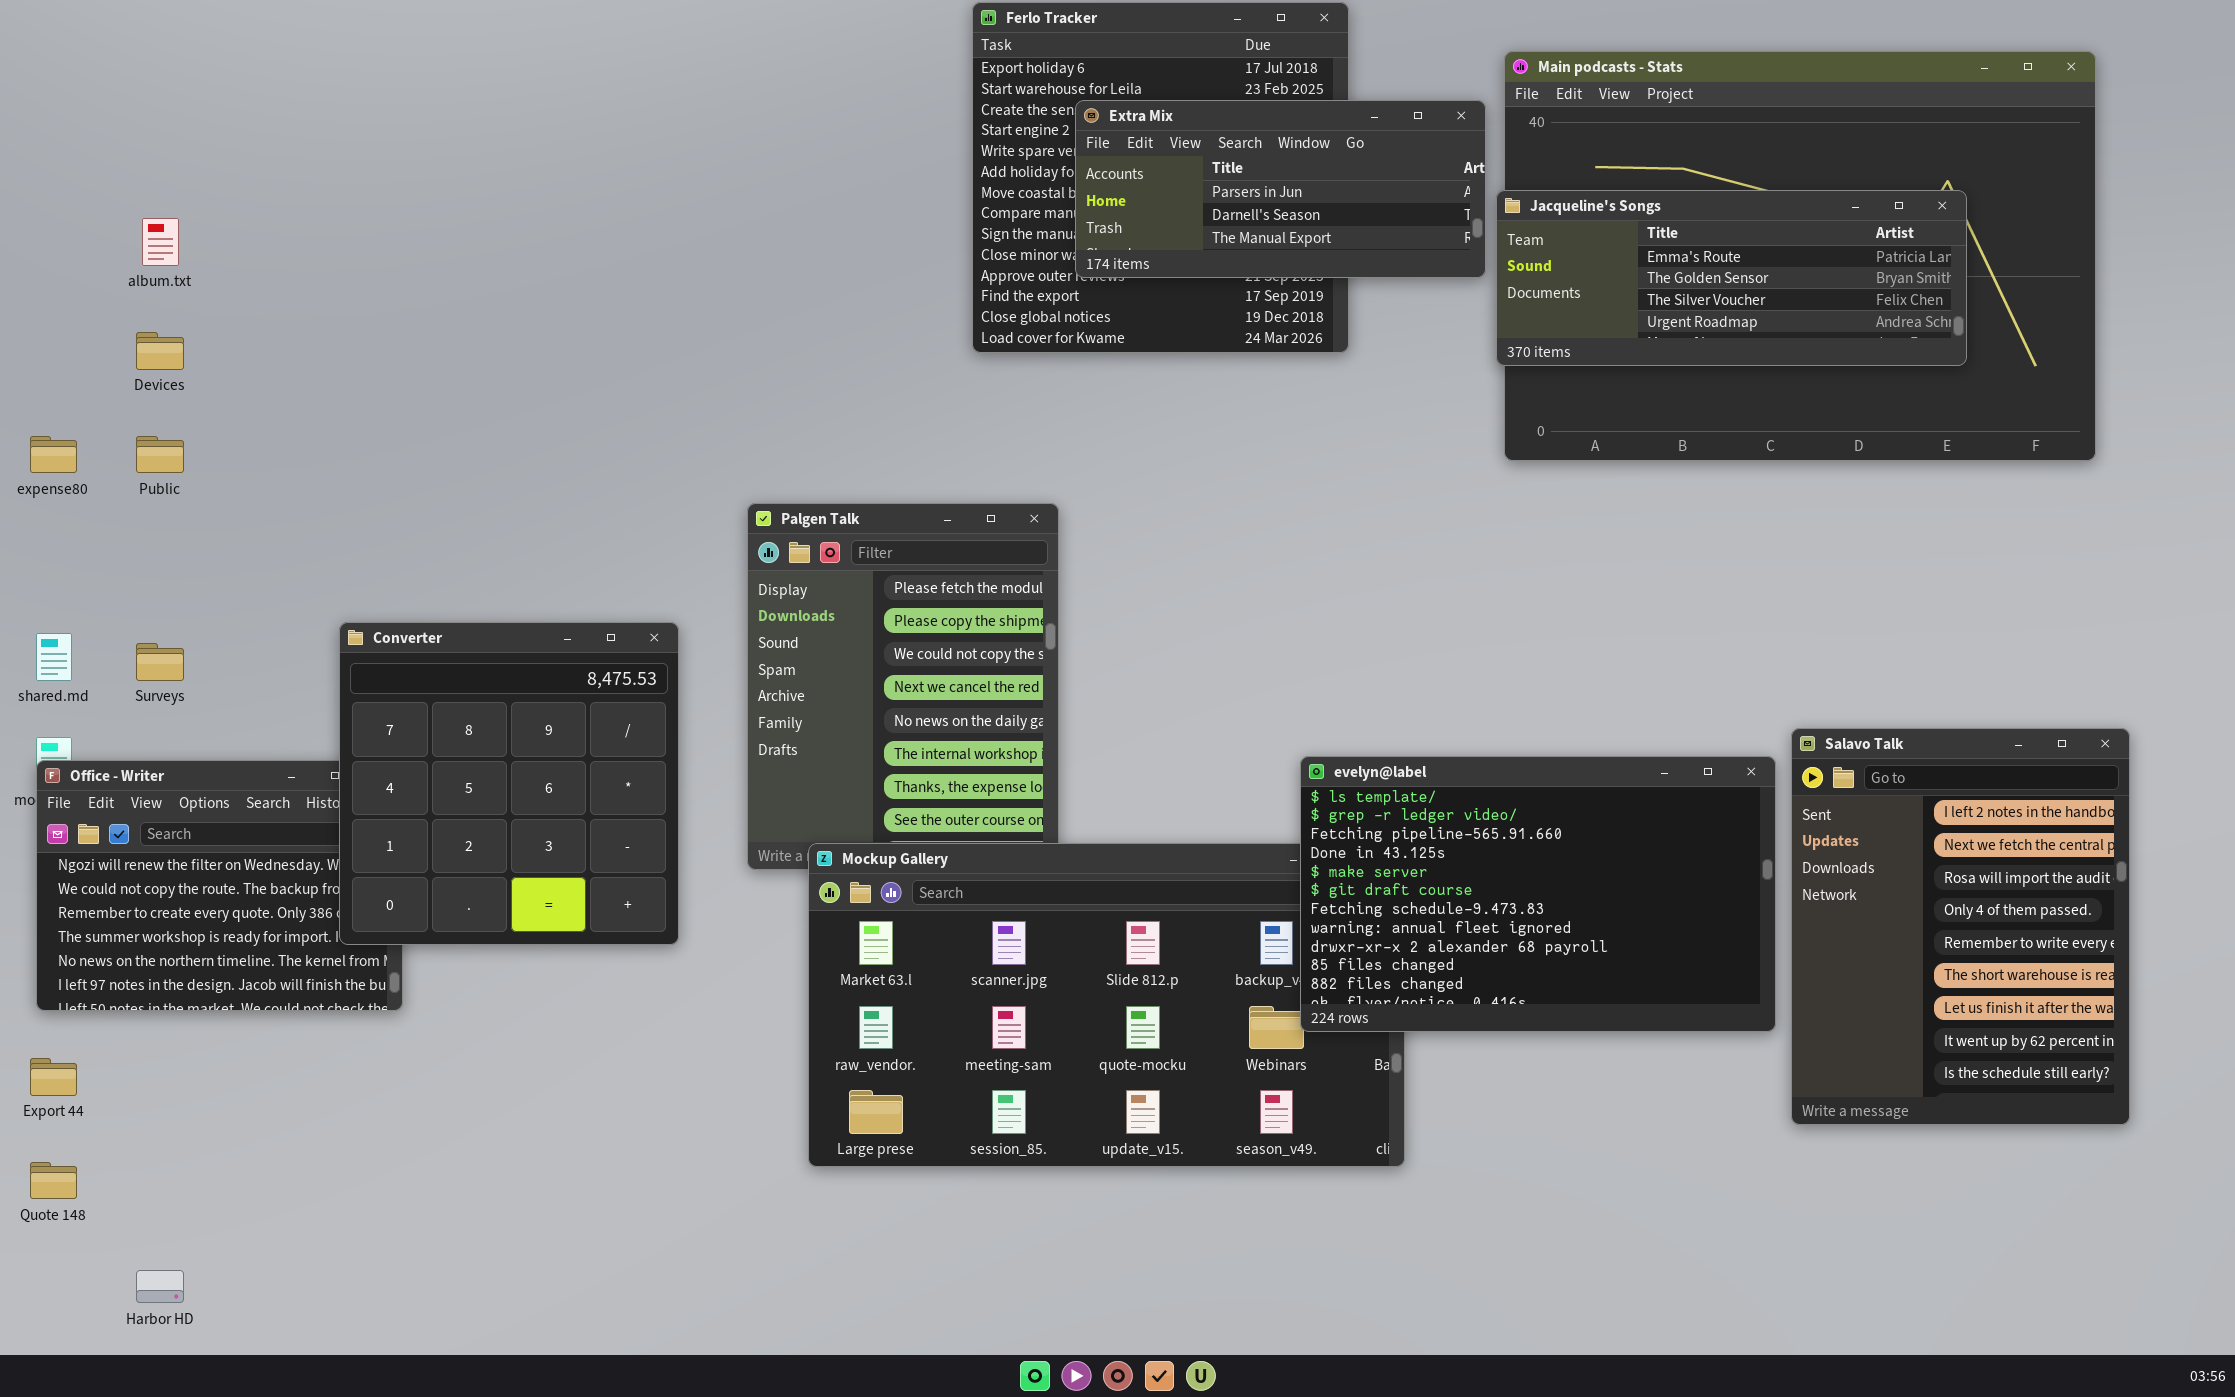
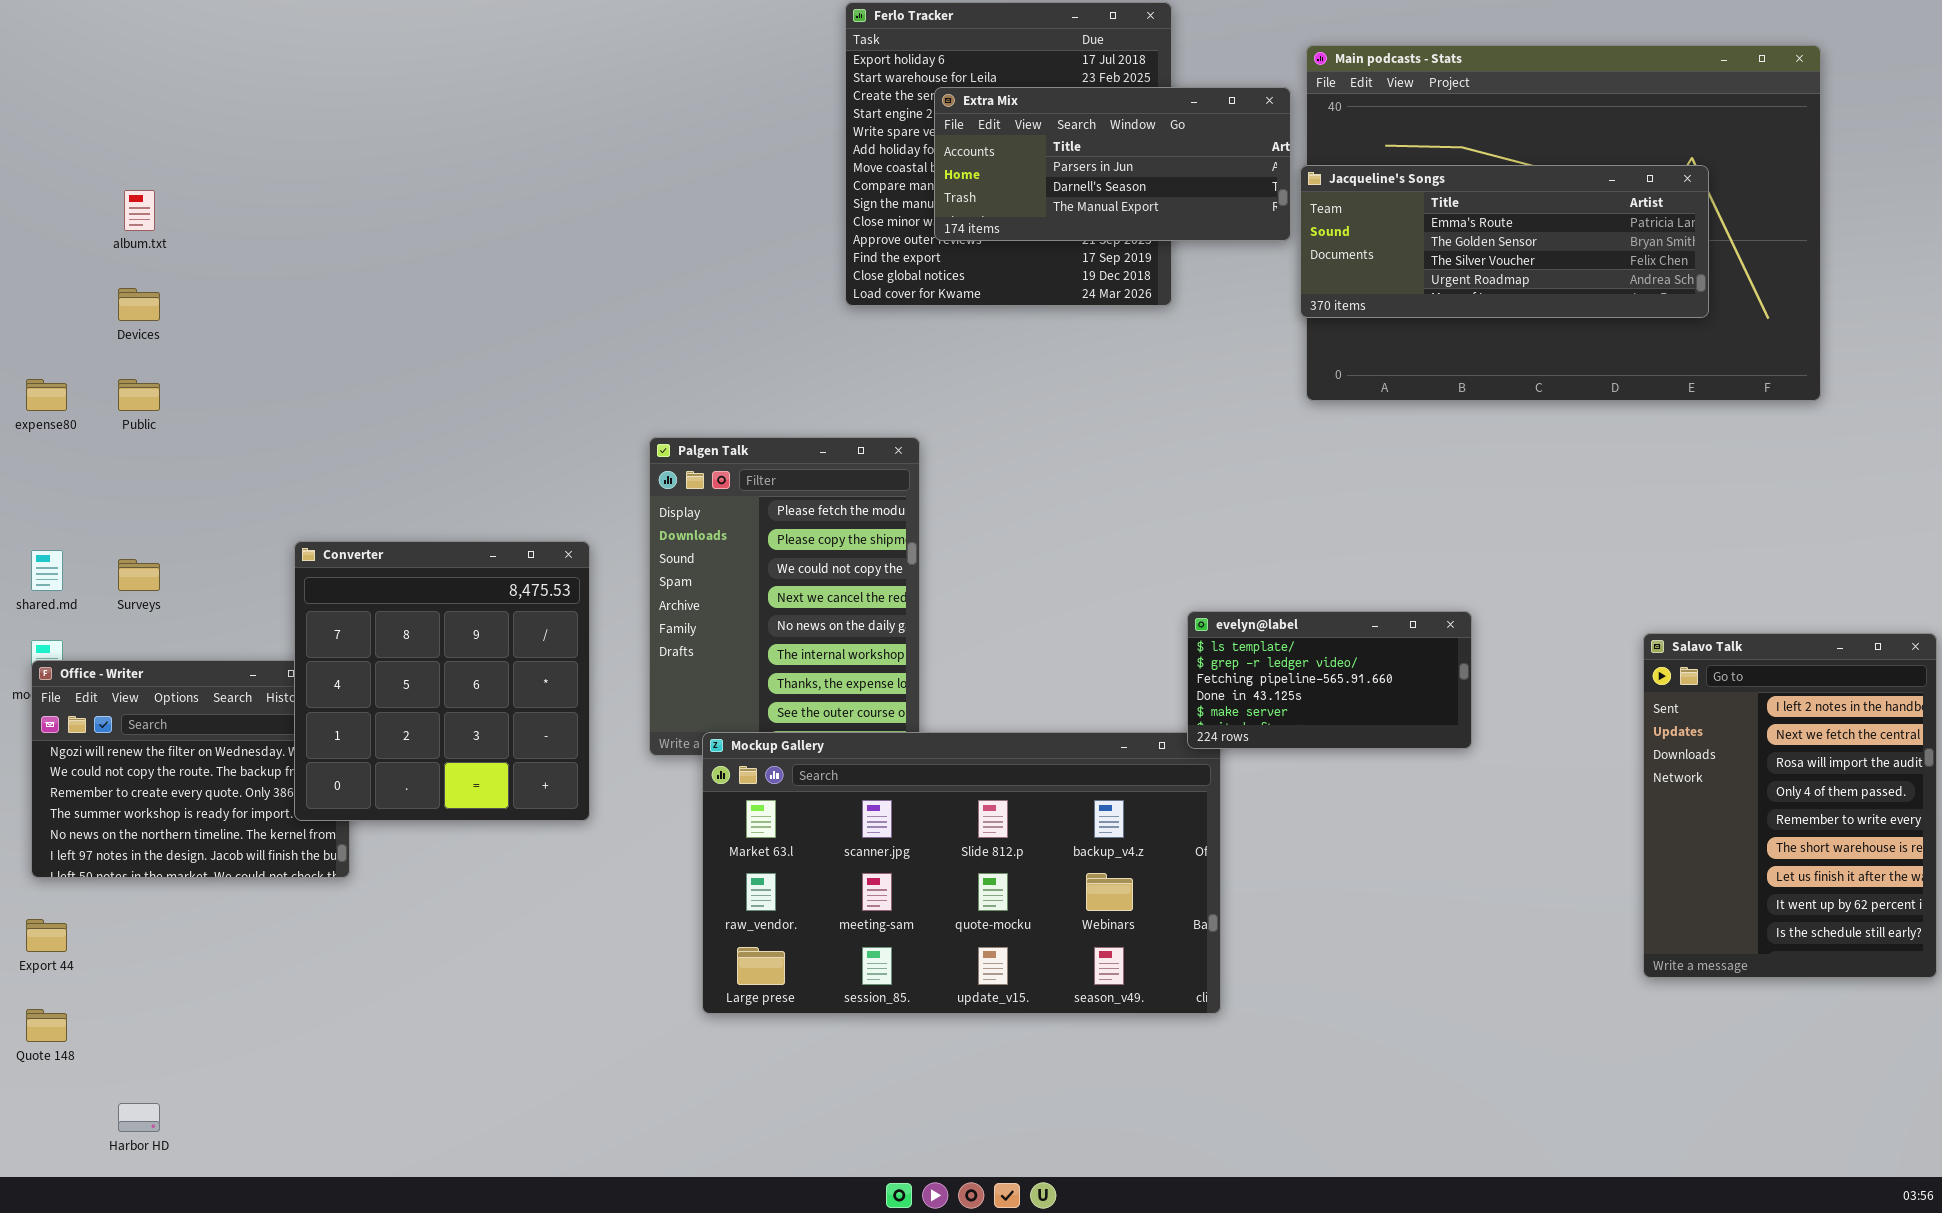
Salavo Talk: [1791,728,2130,1125] -> [1643,633,1937,978], moved
evelyn@label: [1300,756,1776,1032] -> [1187,611,1472,749], moved, resized

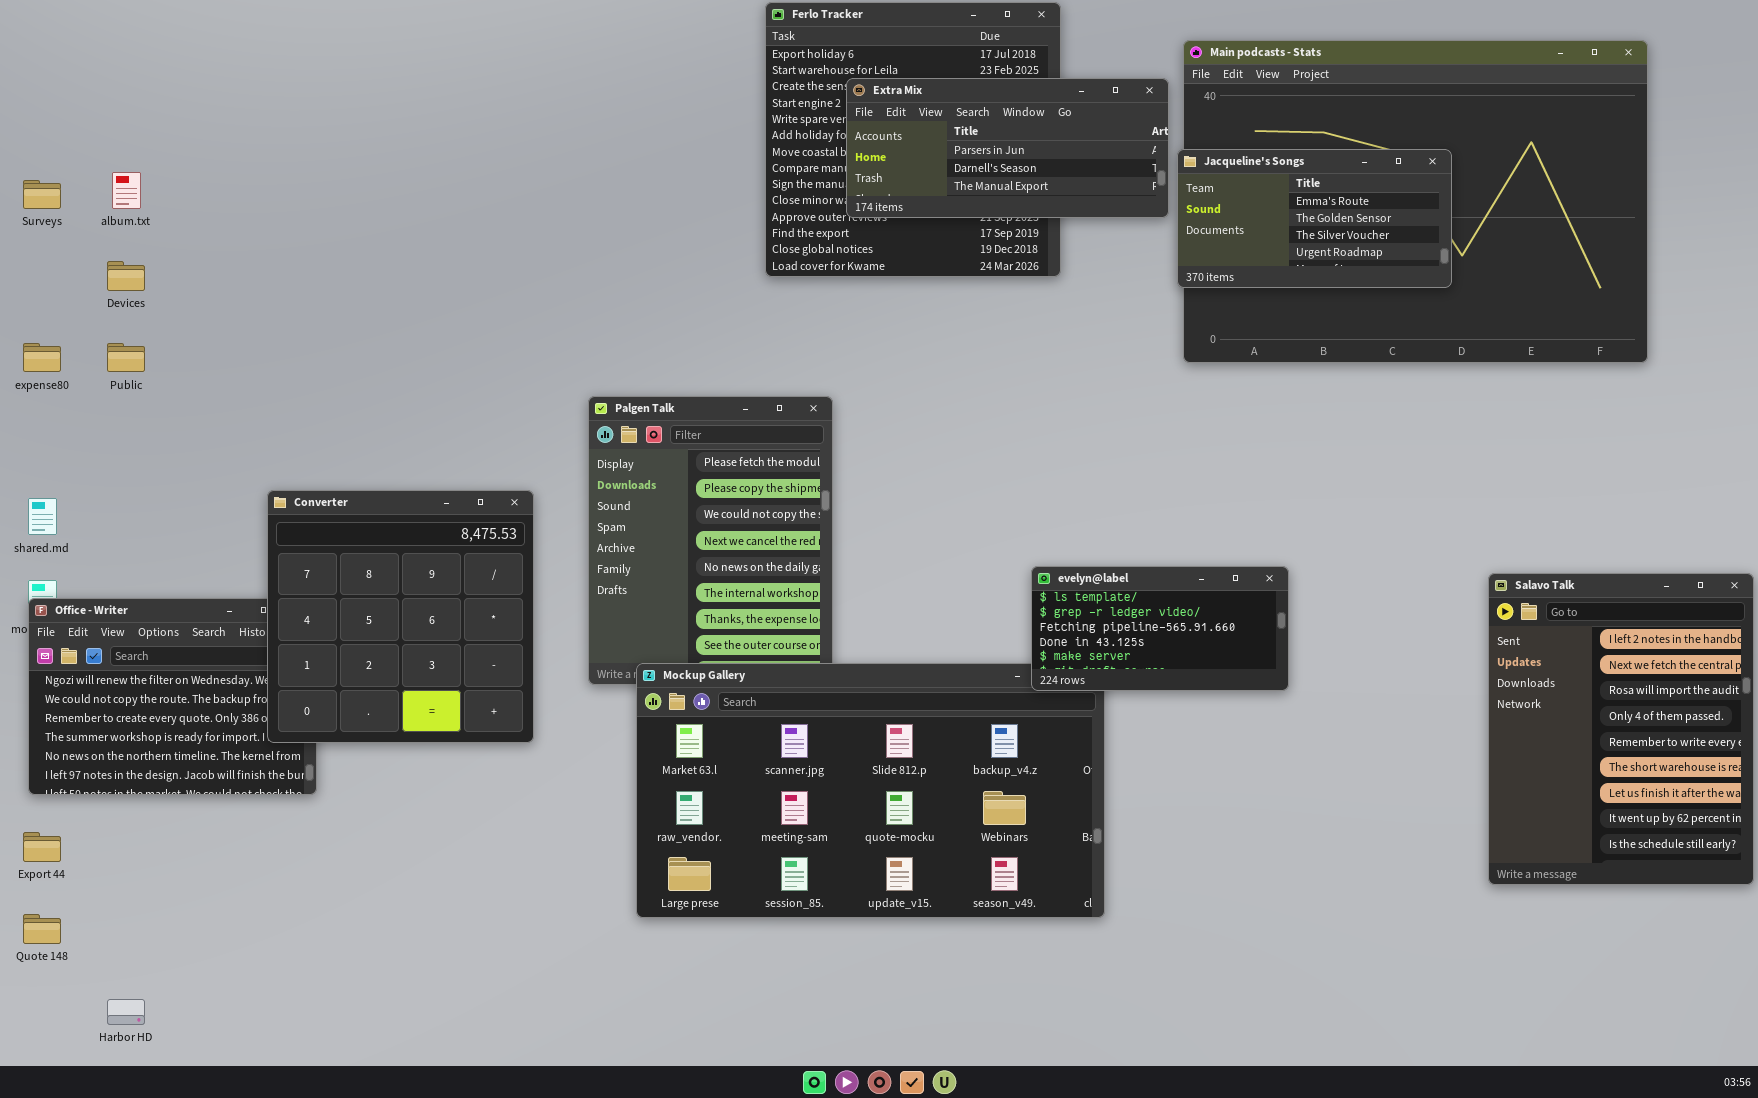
Jacqueline's Songs: [1300,165,1709,318] -> [1177,149,1452,288], resized
Surveys: [118,559,160,591] -> [23,180,61,209], moved
evelyn@label: [1187,611,1472,749] -> [1031,566,1289,691], moved

